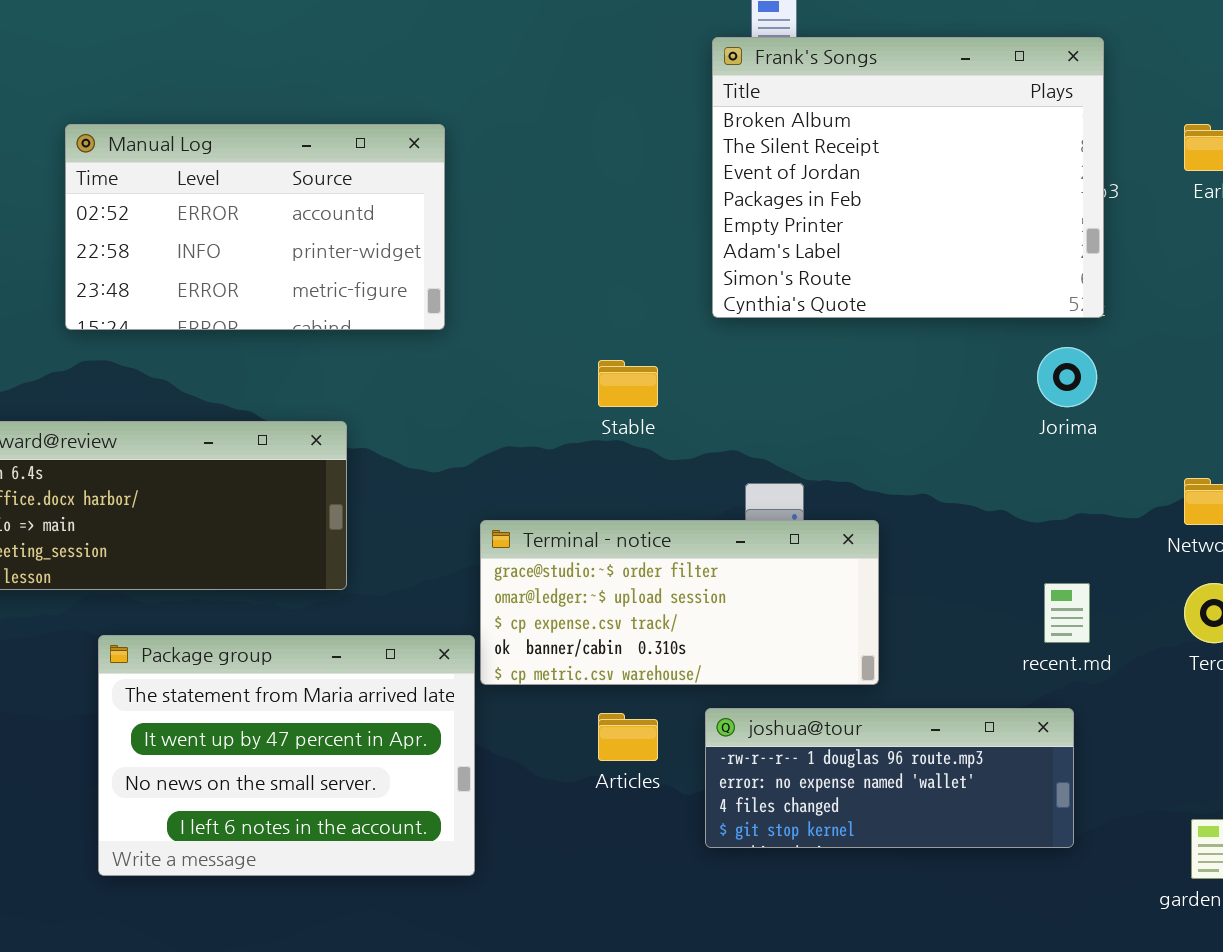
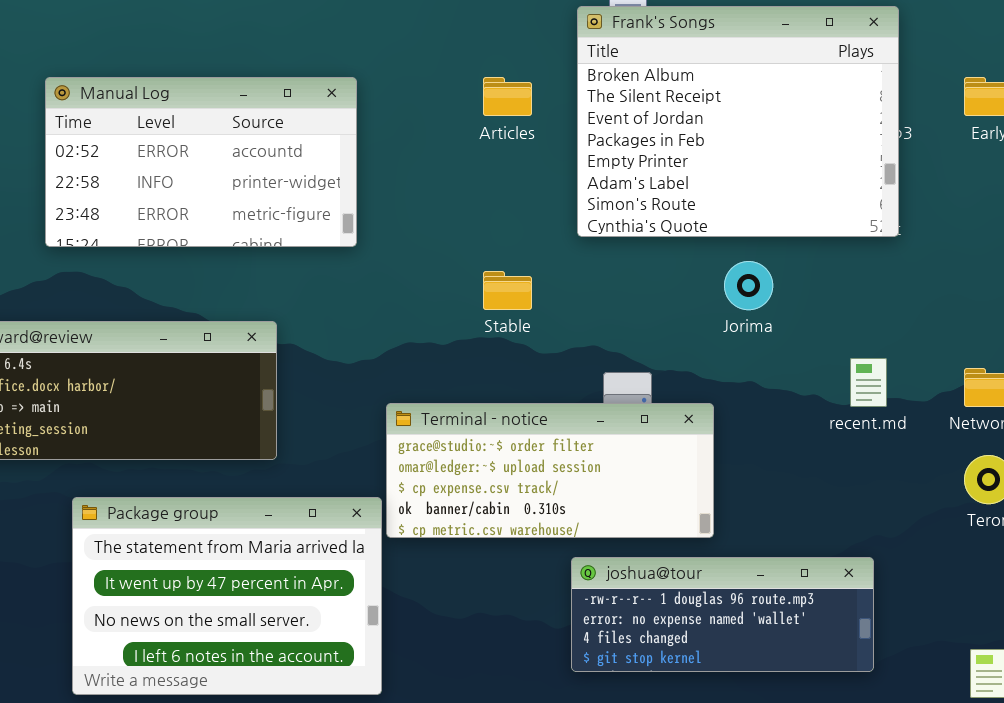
Jorima: [1037,347,1097,407] -> [724,261,773,310], moved
recent.md: [1044,583,1090,643] -> [850,358,887,407], moved
Articles: [598,713,658,761] -> [483,77,532,116], moved

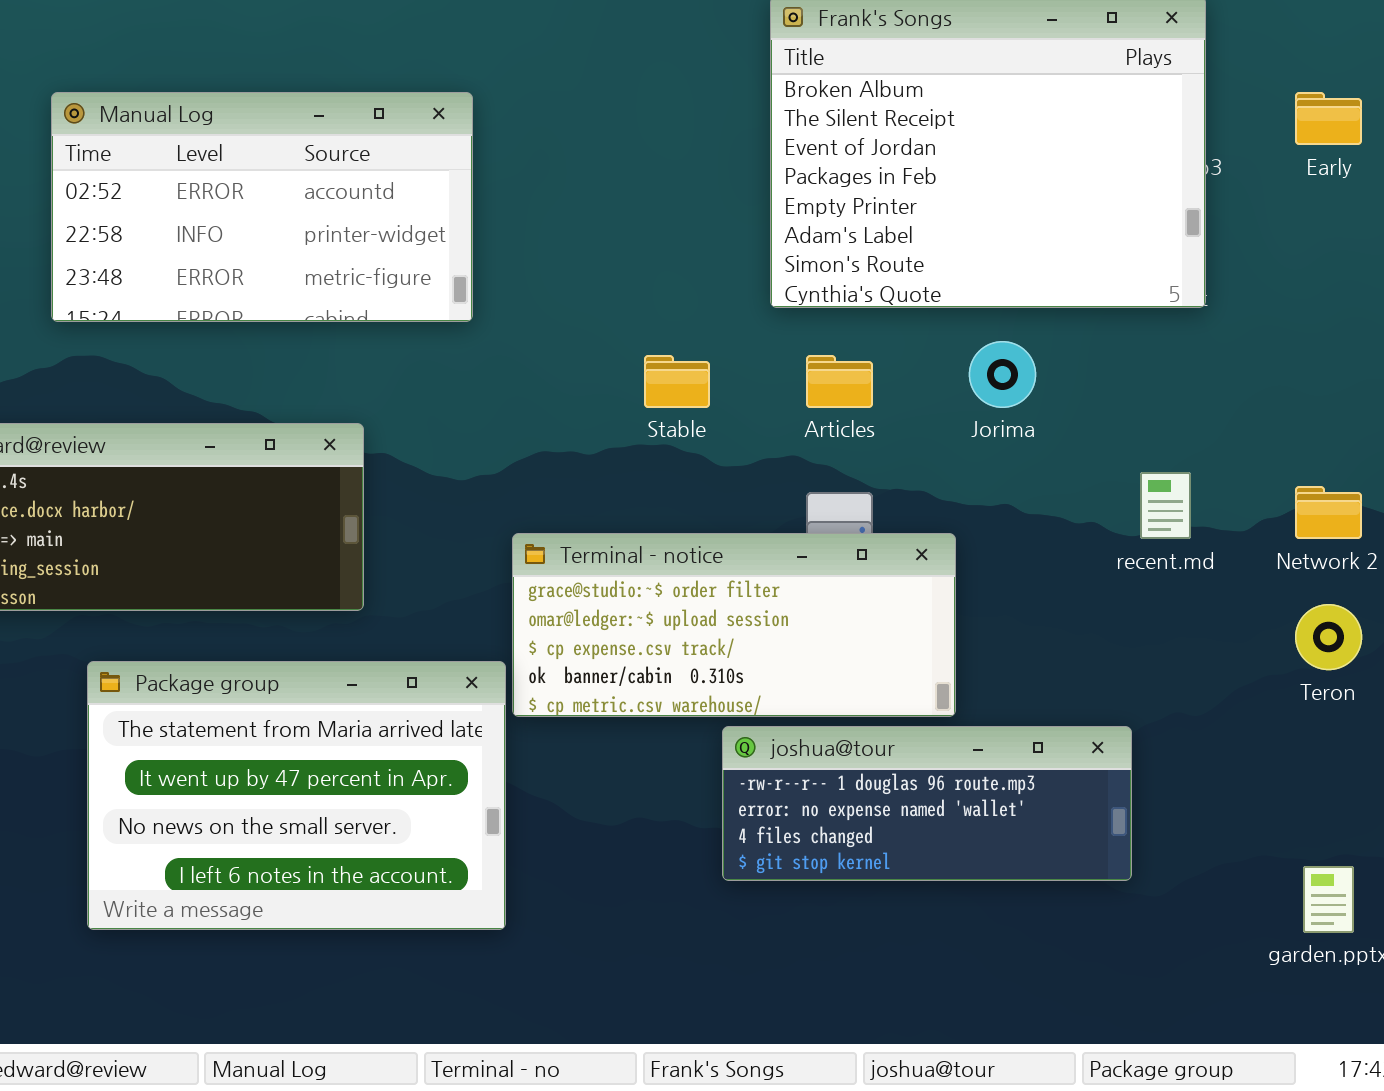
Articles: [483,77,532,116] -> [806,355,873,408], moved
joshua@tour: [571,557,874,672] -> [722,726,1132,881], moved

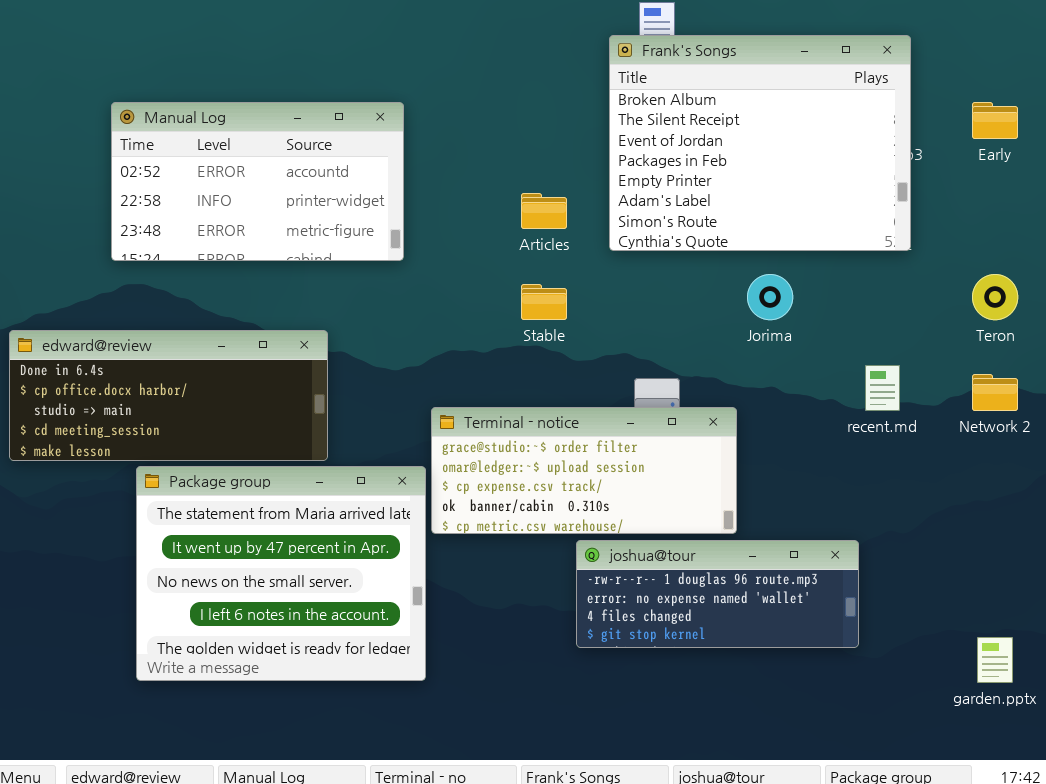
Articles: [806,355,873,408] -> [521,193,567,229], moved
Teron: [1295,604,1362,670] -> [972,274,1018,320], moved
Package group: [87,661,506,930] -> [136,466,426,681], resized

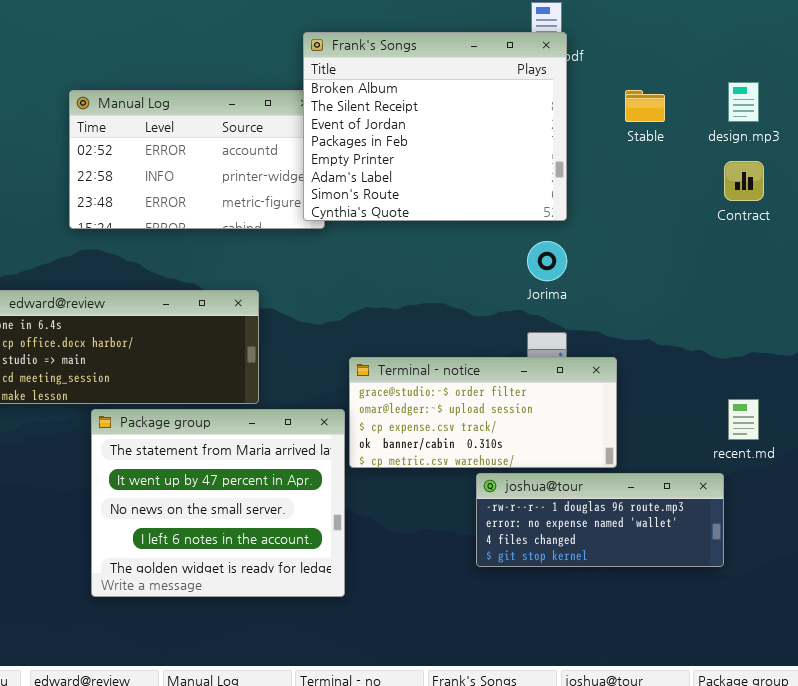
Frank's Songs: [609,35,911,251] -> [303,32,567,221], moved
Jorima: [747,274,793,320] -> [527,241,567,281], moved
Stable: [521,284,567,320] -> [625,90,665,122], moved
recent.md: [865,365,900,411] -> [728,399,759,440], moved

